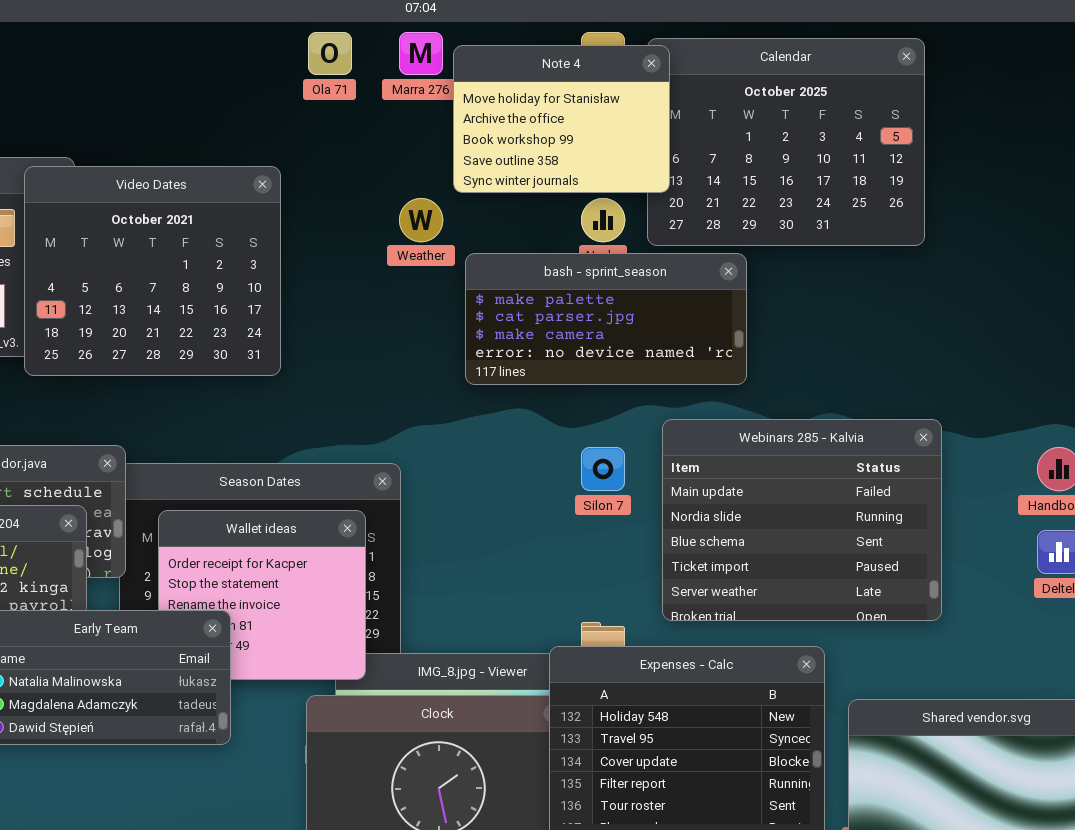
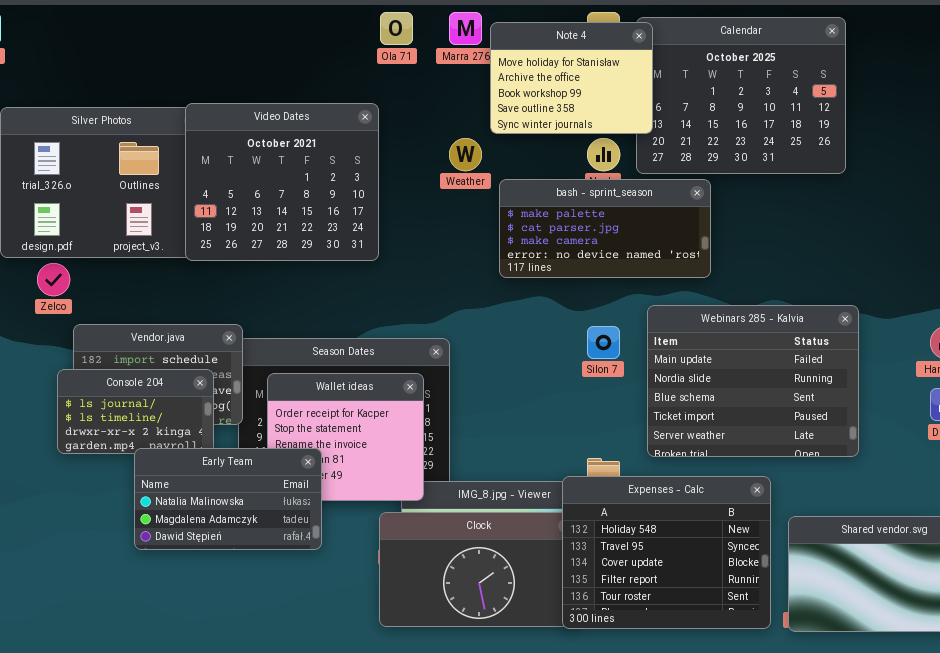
Video Dates: [24,166,281,376] -> [185,103,379,261], moved

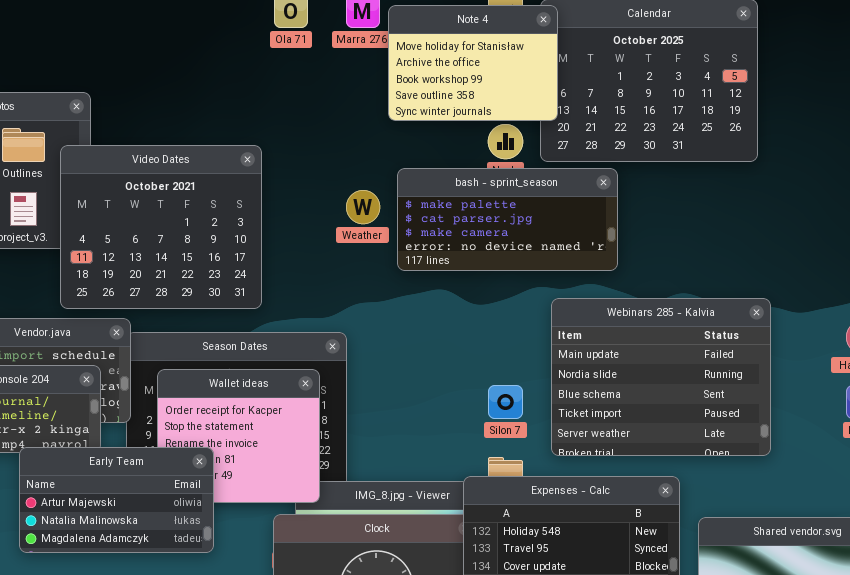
Video Dates: [185,103,379,261] -> [60,145,262,309], moved
Weather: [449,138,482,171] -> [346,190,380,224], moved
Silon 7: [587,326,620,359] -> [488,385,523,419], moved
Early Team: [134,448,322,550] -> [19,447,214,553], scrolled up 1 row

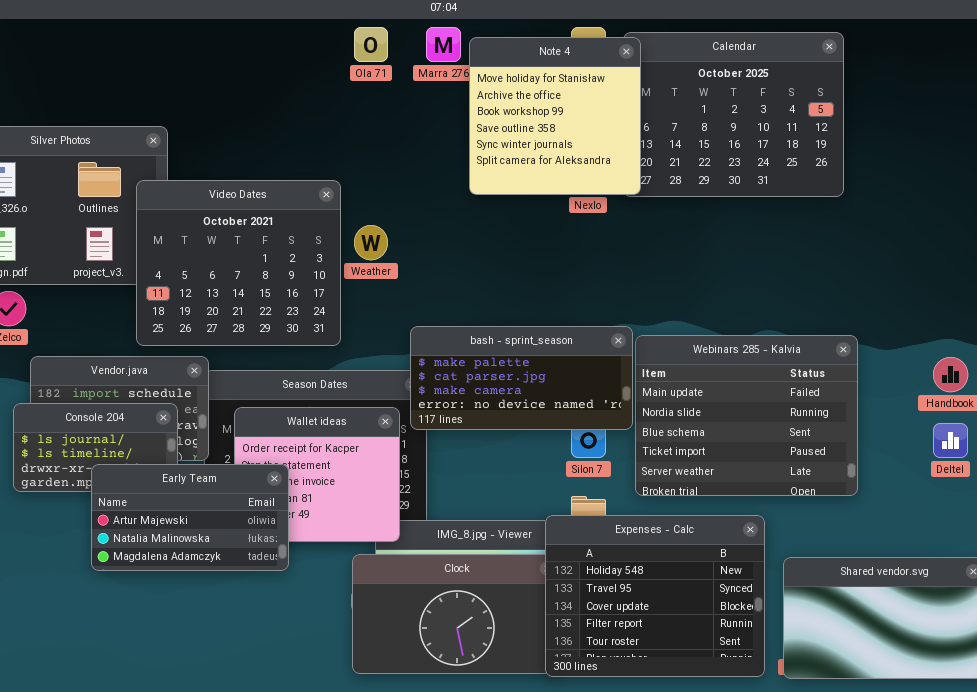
Note 4: [388,5,558,121] -> [469,37,641,195], resized
bash - sprint_season: [397,168,618,271] -> [410,326,633,430], moved
Weather: [346,190,380,224] -> [354,225,388,260], moved
Early Team: [19,447,214,553] -> [91,464,289,571], moved

